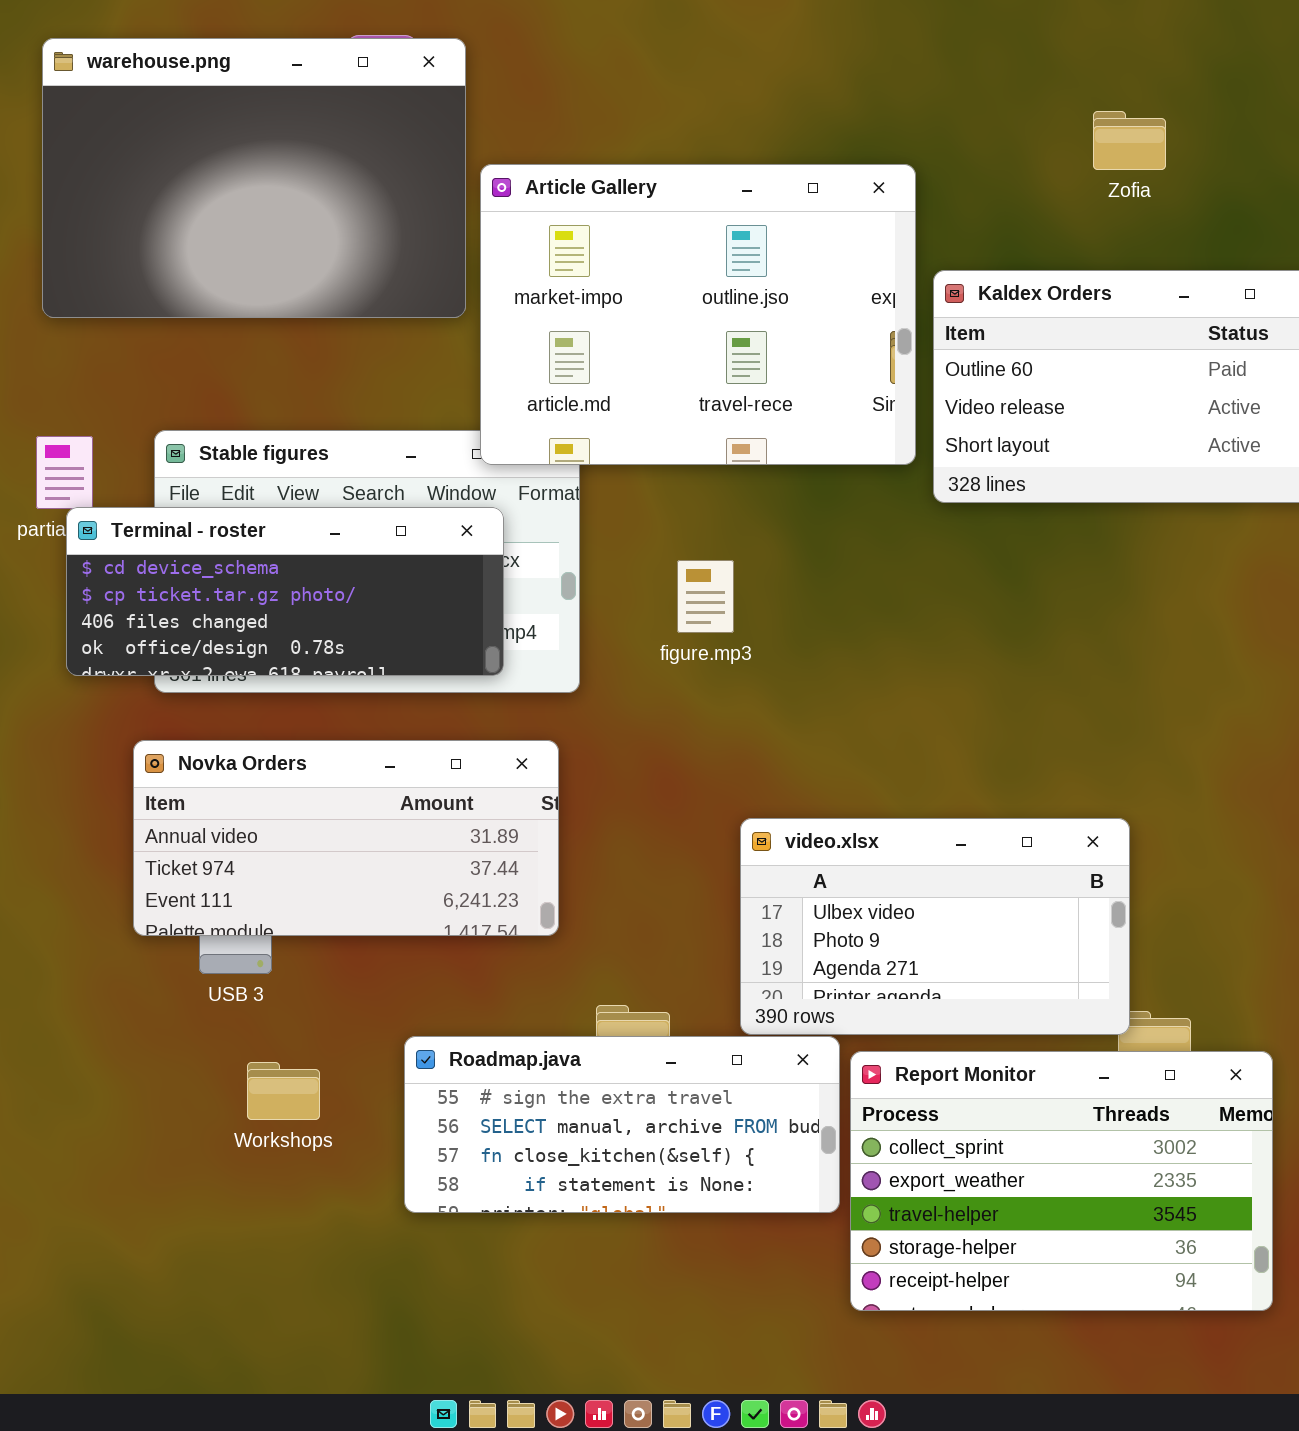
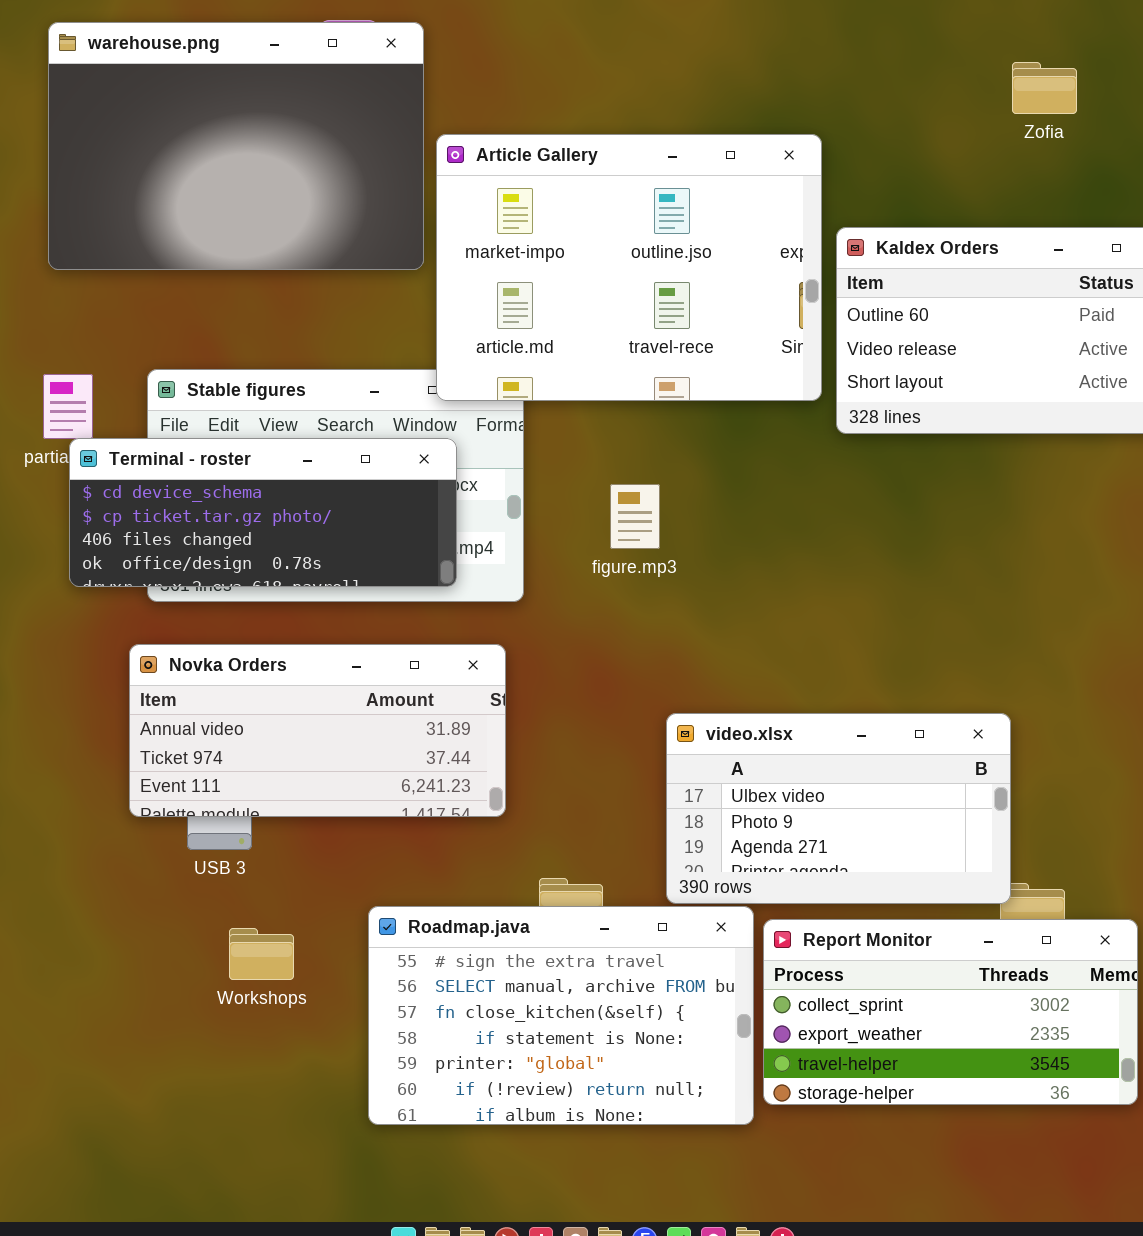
Zofia: [1093,111,1166,170] -> [1012,62,1077,114], moved
Roadmap.java: [404,1036,840,1213] -> [368,906,754,1125], resized
Report Monitor: [850,1051,1273,1311] -> [763,919,1138,1105], resized

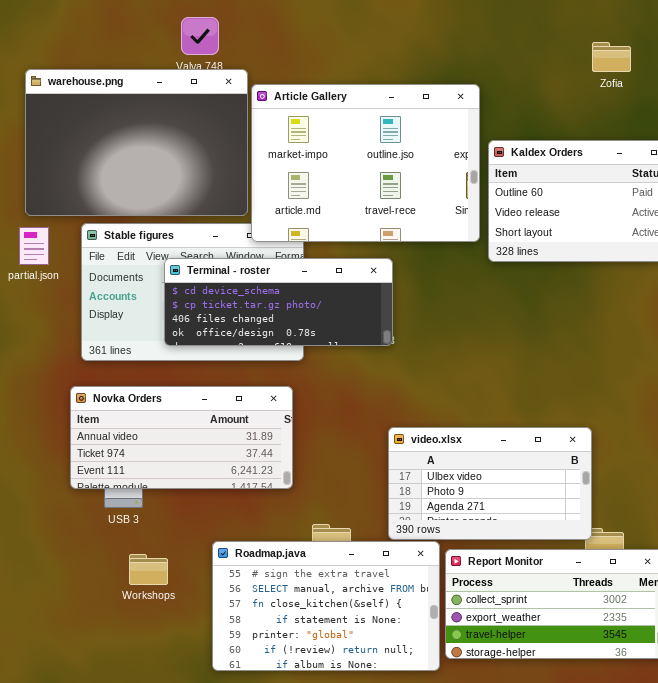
warehouse.png: [48,22,424,270] -> [25,69,248,216], moved
Terminal - roster: [69,438,457,587] -> [164,258,393,346], moved

